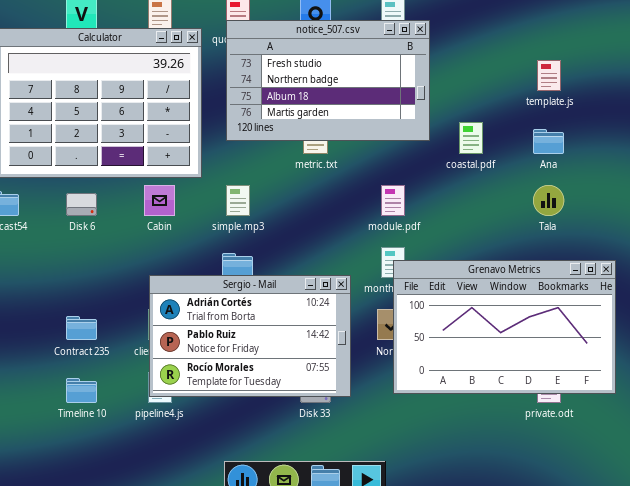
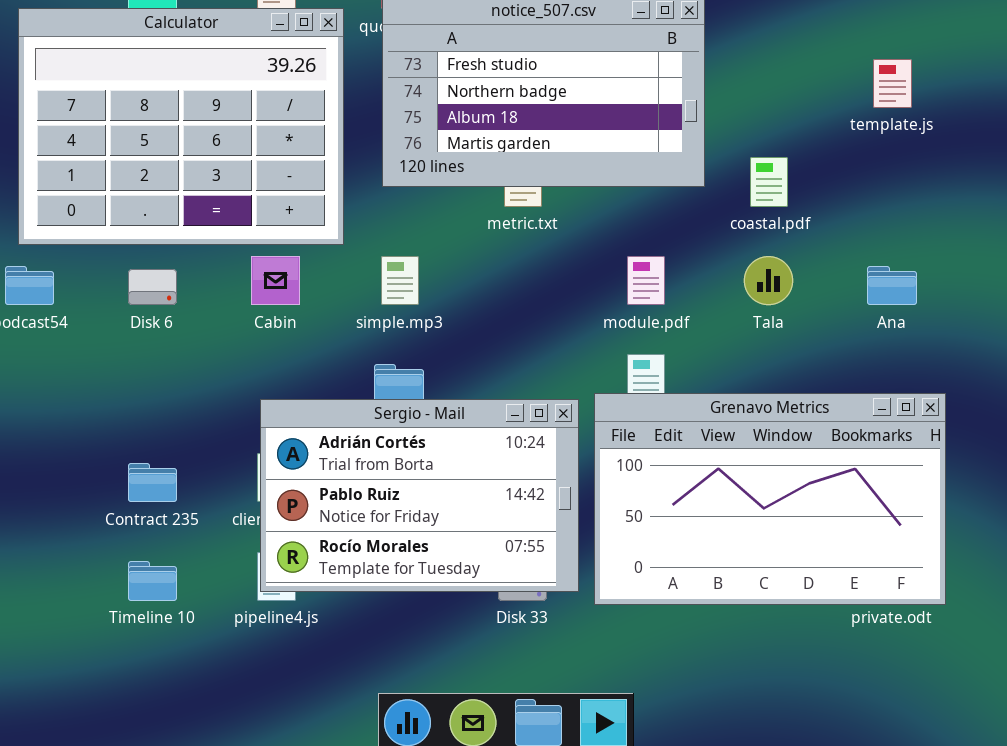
Ana: [533,129,564,154] -> [867,266,917,305], moved
Tala: [533,185,564,216] -> [744,256,793,305], moved
Grenavo Metrics: [393,260,616,394] -> [594,393,946,605], moved

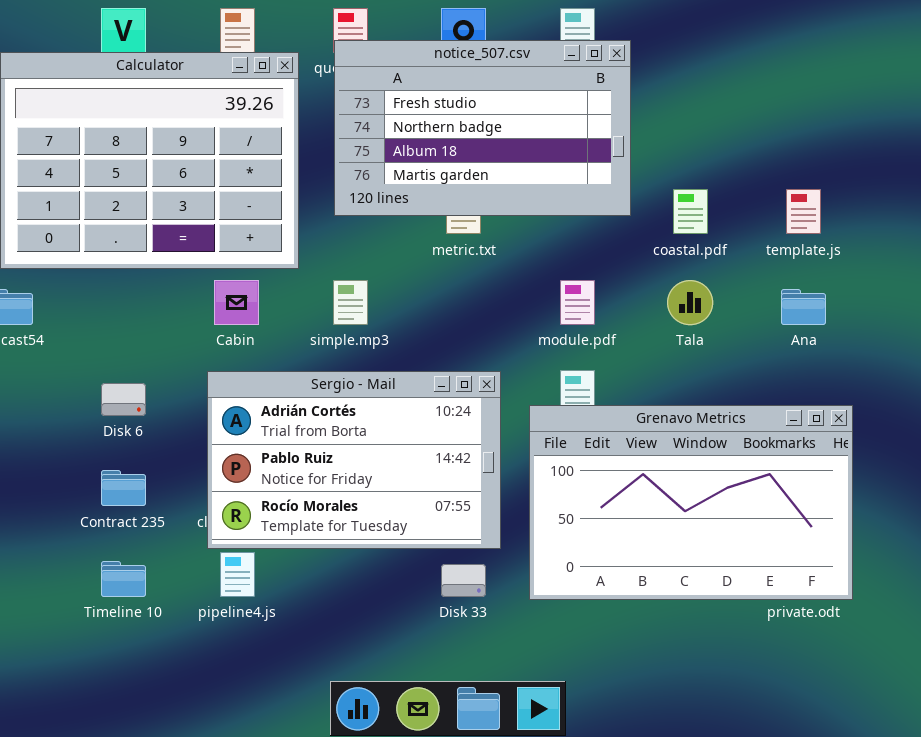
template.js: [873,59,912,108] -> [786,189,821,234], moved
Disk 6: [128,269,177,305] -> [101,383,146,416], moved
Sergio - Mail: [260,399,579,592] -> [207,371,501,549], moved

